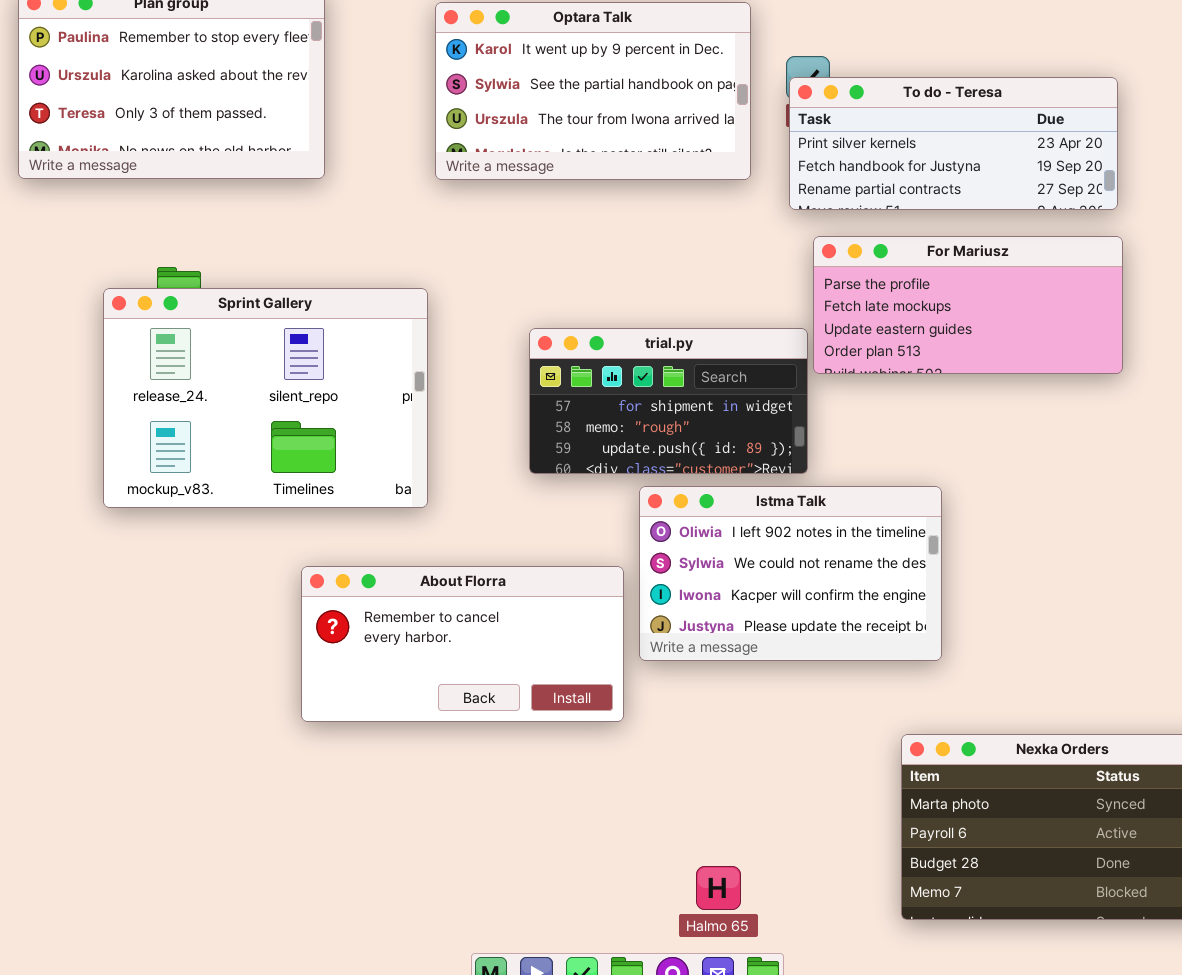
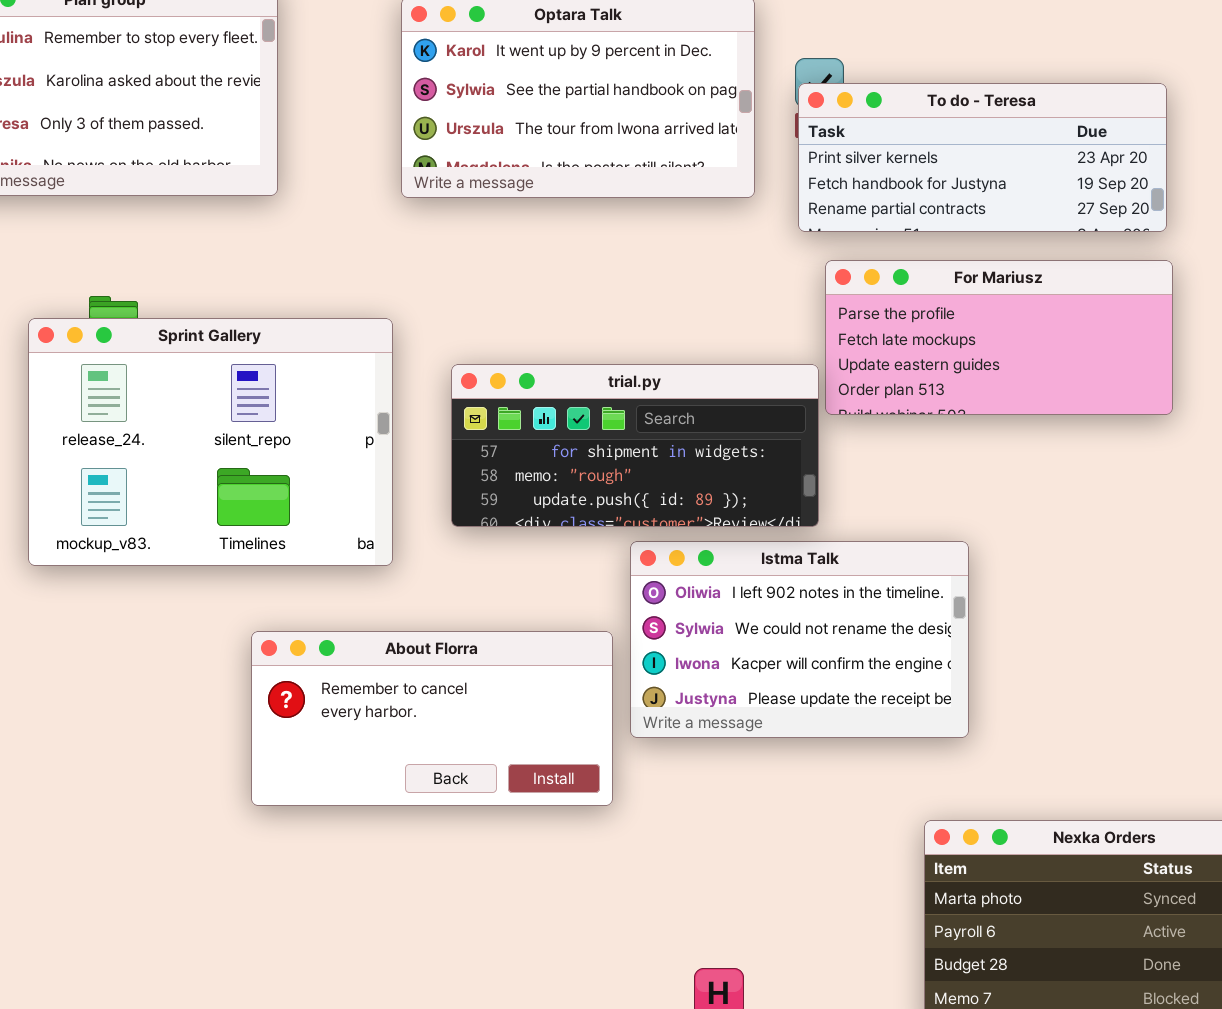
trial.py: [529,328,808,474] -> [451,364,819,527], resized

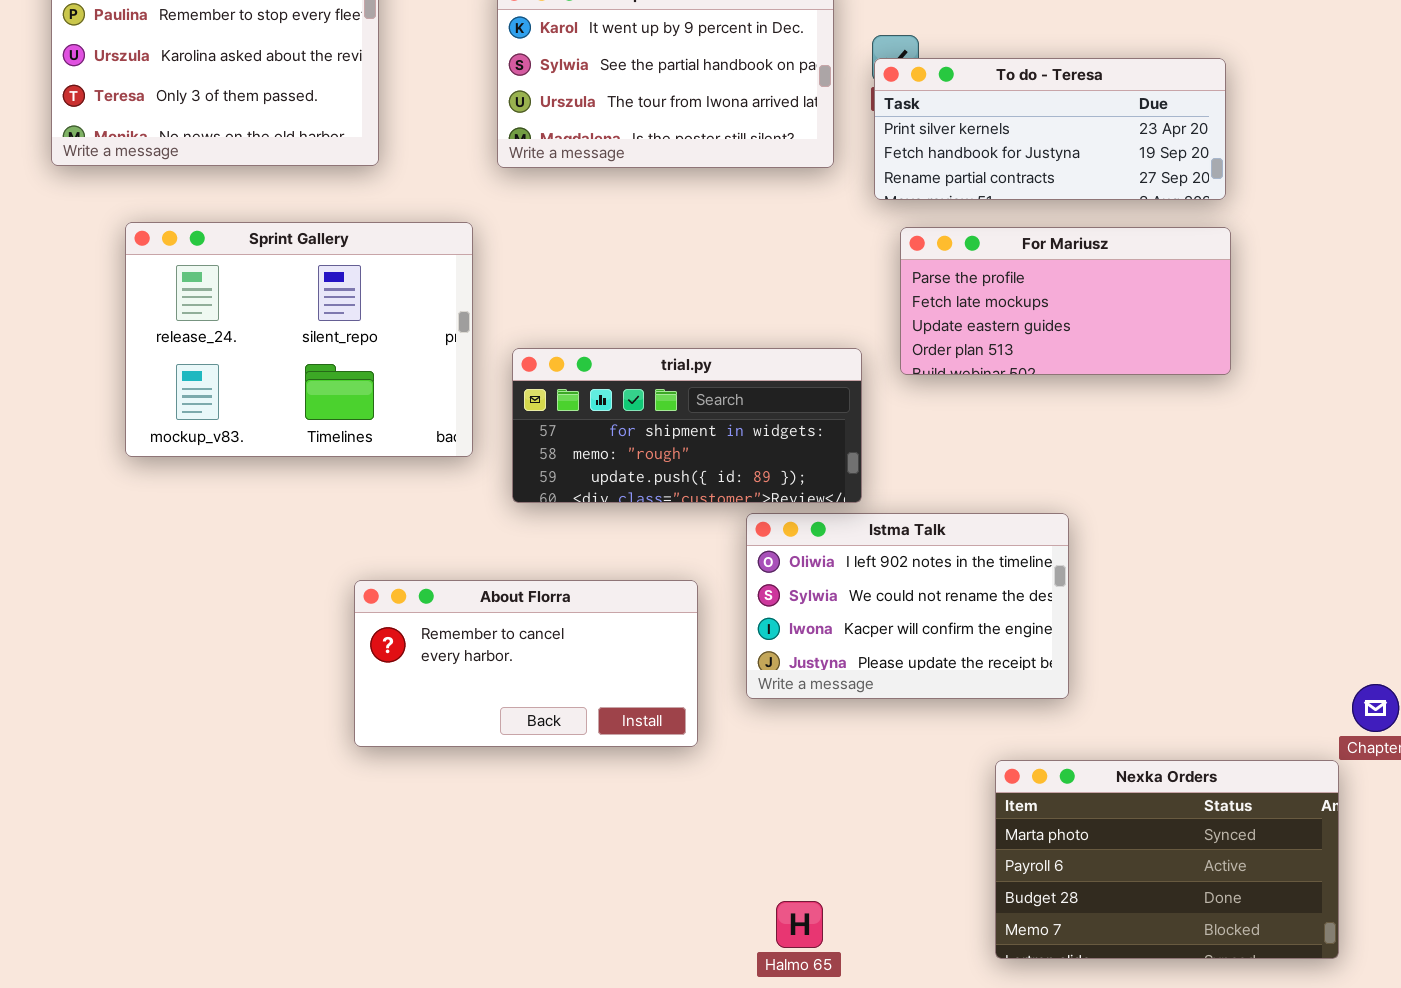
Sprint Gallery: [28,318,393,566] -> [125,222,473,457], moved
trial.py: [451,364,819,527] -> [512,348,862,503], moved
Istma Talk: [630,541,969,738] -> [746,513,1069,699], moved

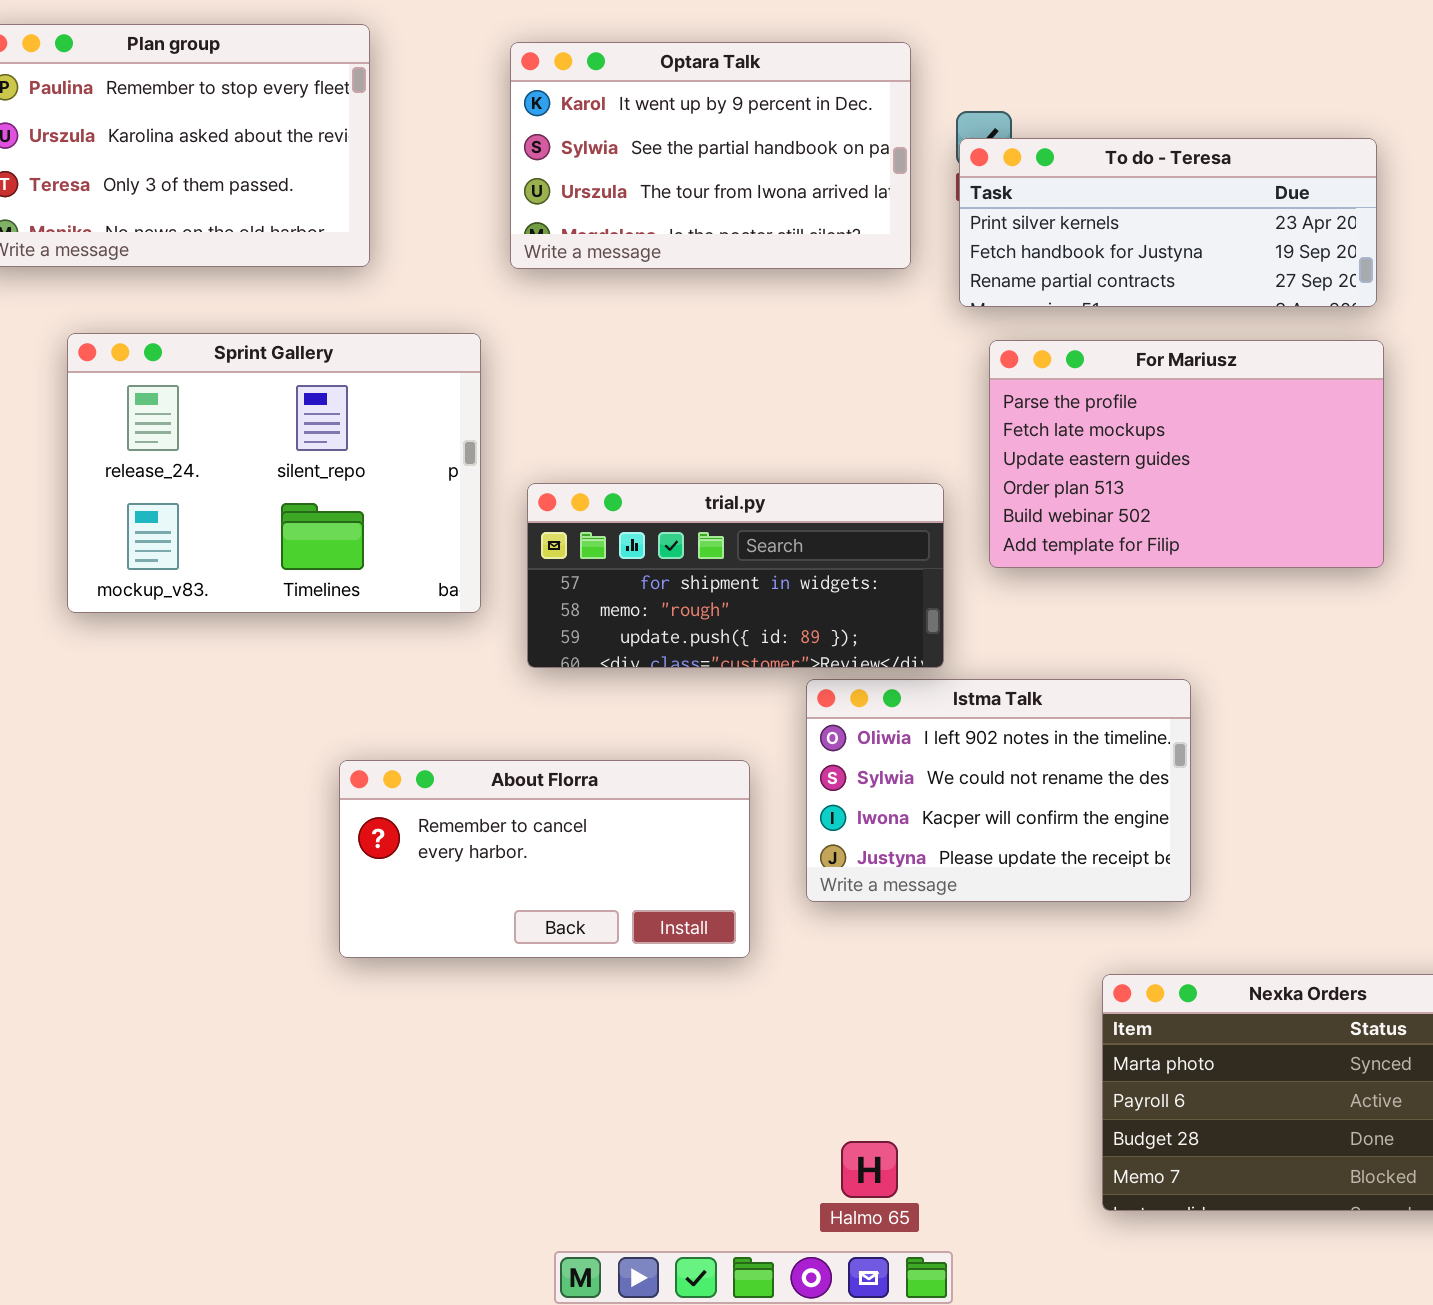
For Mariusz: [900,227,1231,375] -> [989,340,1384,568], resized

